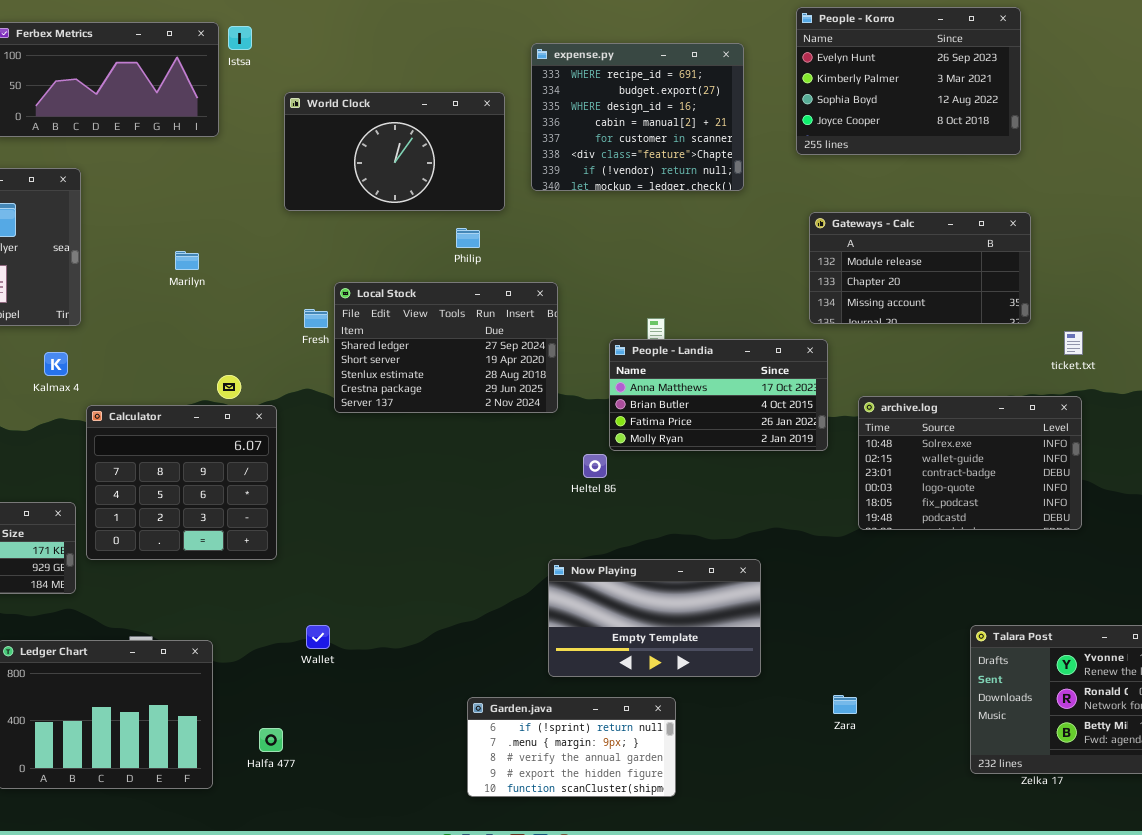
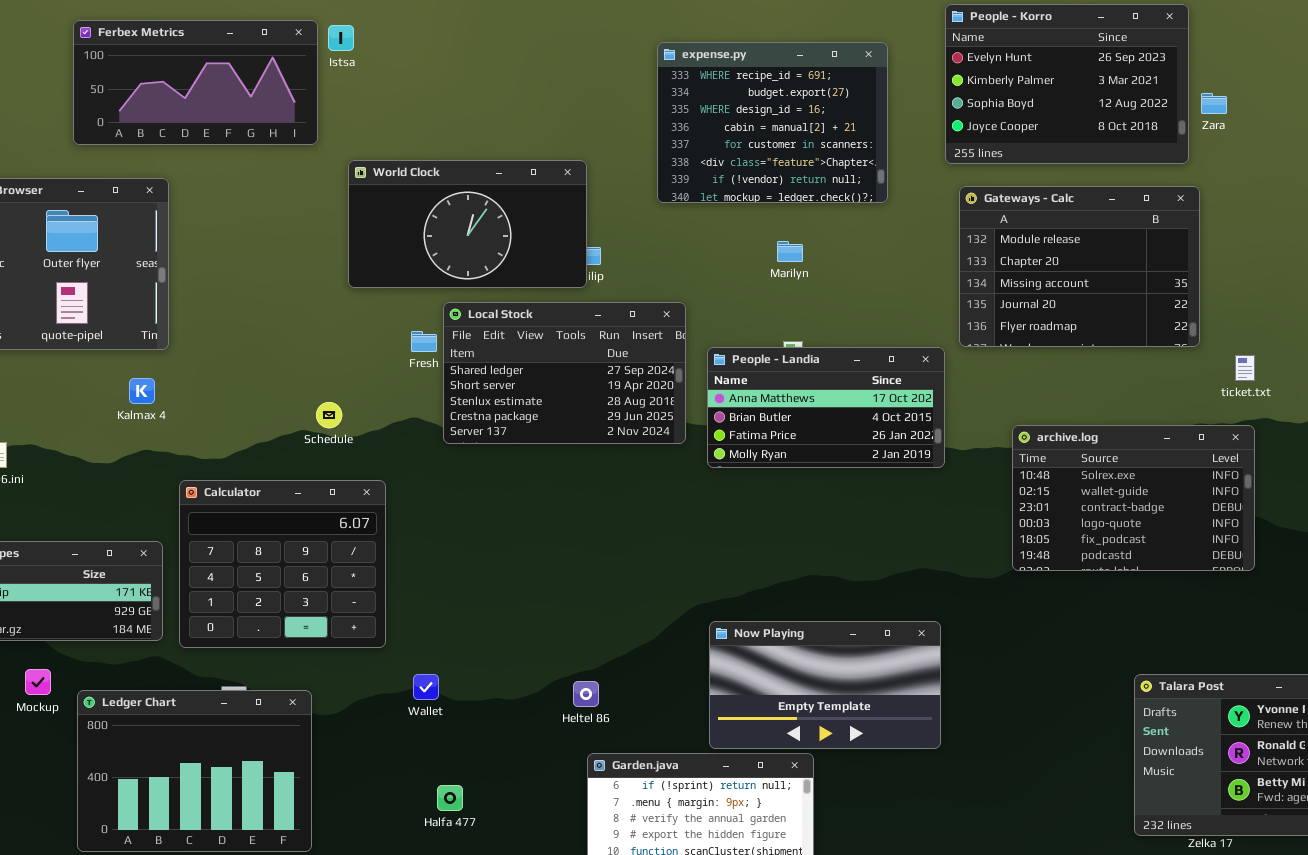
World Clock: [284,92,505,211] -> [348,160,587,288], moved
Gateways - Calc: [809,212,1031,324] -> [959,186,1200,347], resized
Marilyn: [175,251,199,270] -> [777,241,803,262], moved
People - Landia: [609,339,828,451] -> [707,347,945,468], moved
Calculator: [86,405,277,560] -> [179,480,386,648], moved
Heltel 86: [583,454,607,478] -> [573,681,599,707], moved
Now Playing: [548,559,761,677] -> [709,621,941,749], moved
Zara: [833,695,857,714] -> [1201,93,1227,114], moved
Halfa 477: [259,728,283,752] -> [437,785,463,811], moved

